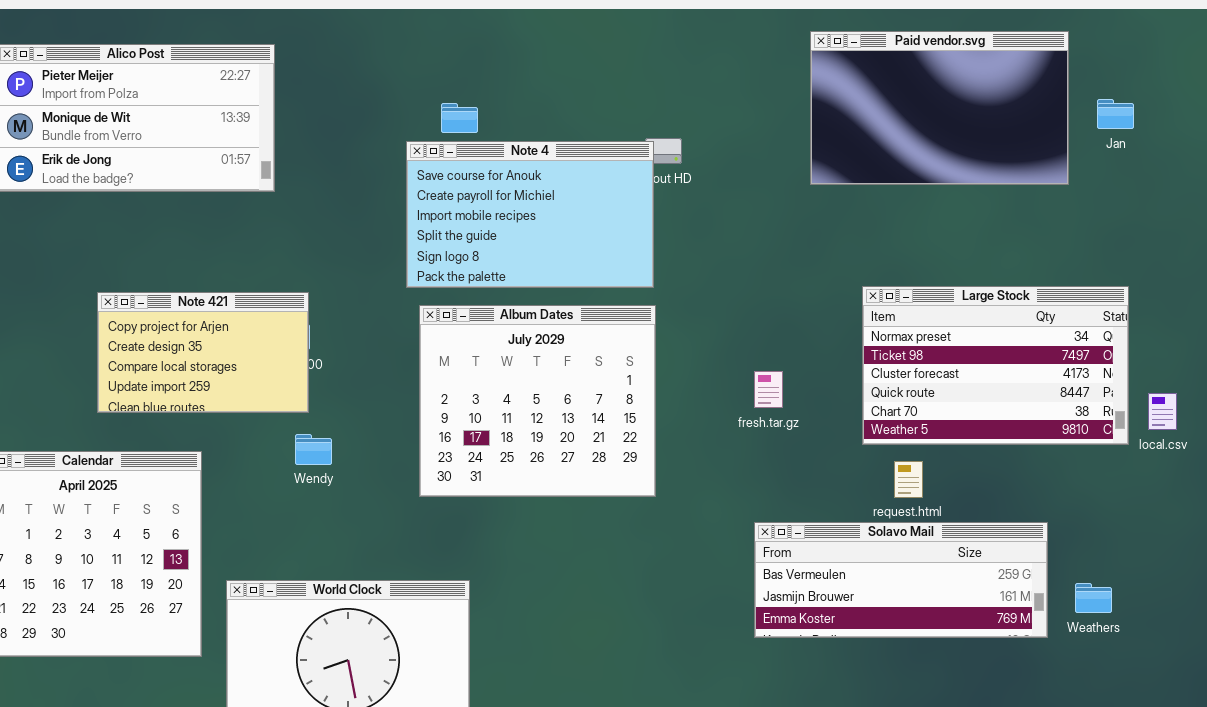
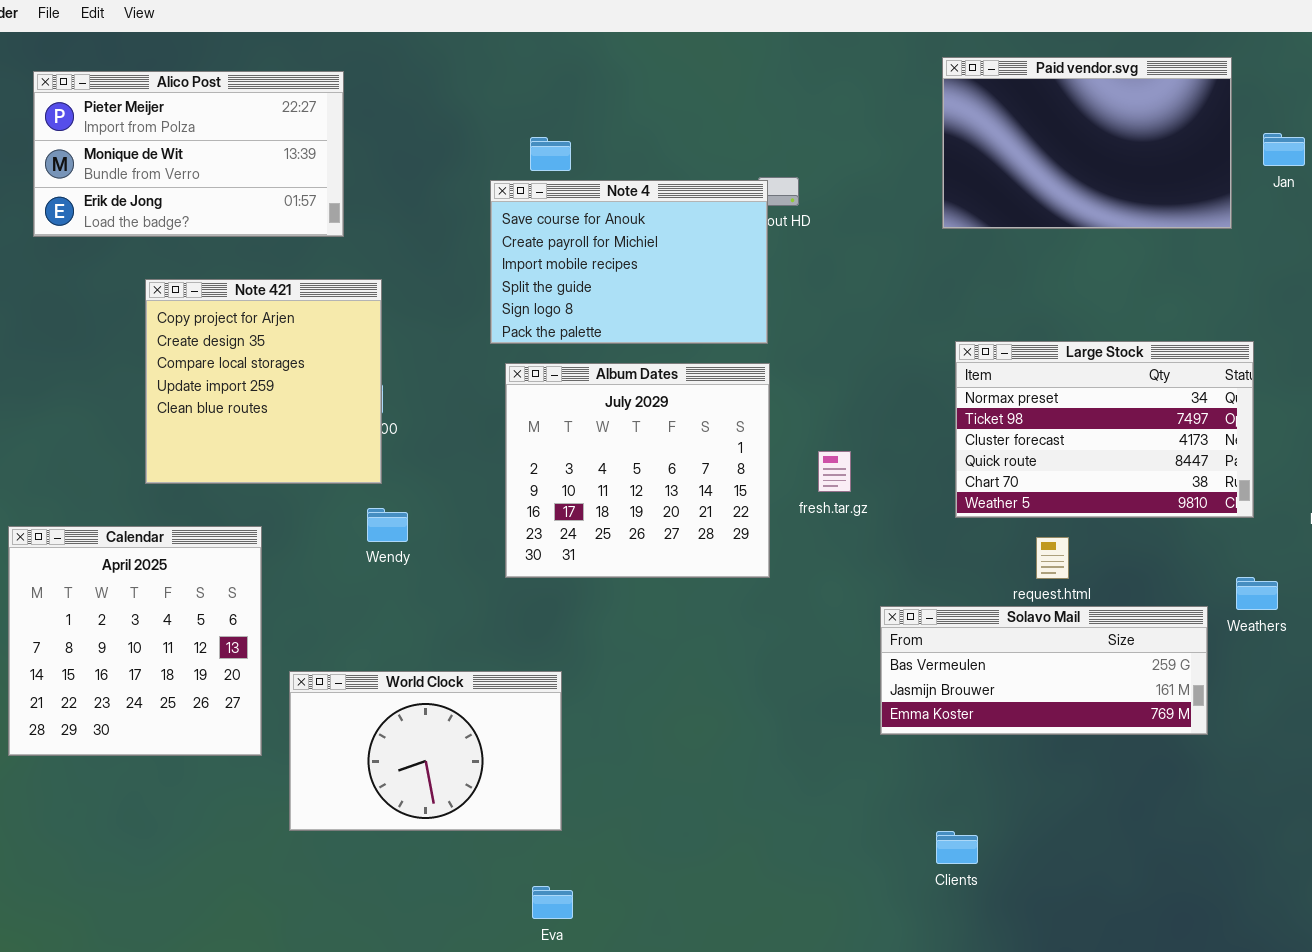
Large Stock: [862,286,1129,445] -> [955,341,1254,518], moved
Note 421: [97,292,309,413] -> [145,279,382,484], resized
fresh.tar.gz: [754,371,783,408] -> [818,451,851,492], moved
Weathers: [1075,583,1112,613] -> [1236,577,1278,610], moved

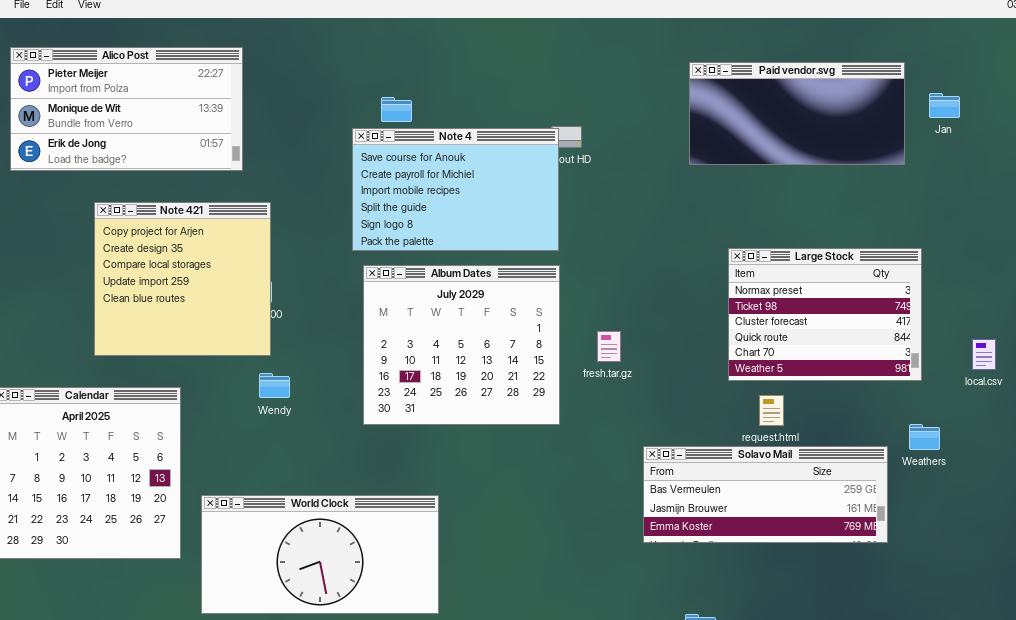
Paid vendor.svg: [942,57,1232,229] -> [689,62,905,165], resized
Large Stock: [955,341,1254,518] -> [728,248,922,381], resized
World Clock: [289,671,562,831] -> [201,495,439,614], resized

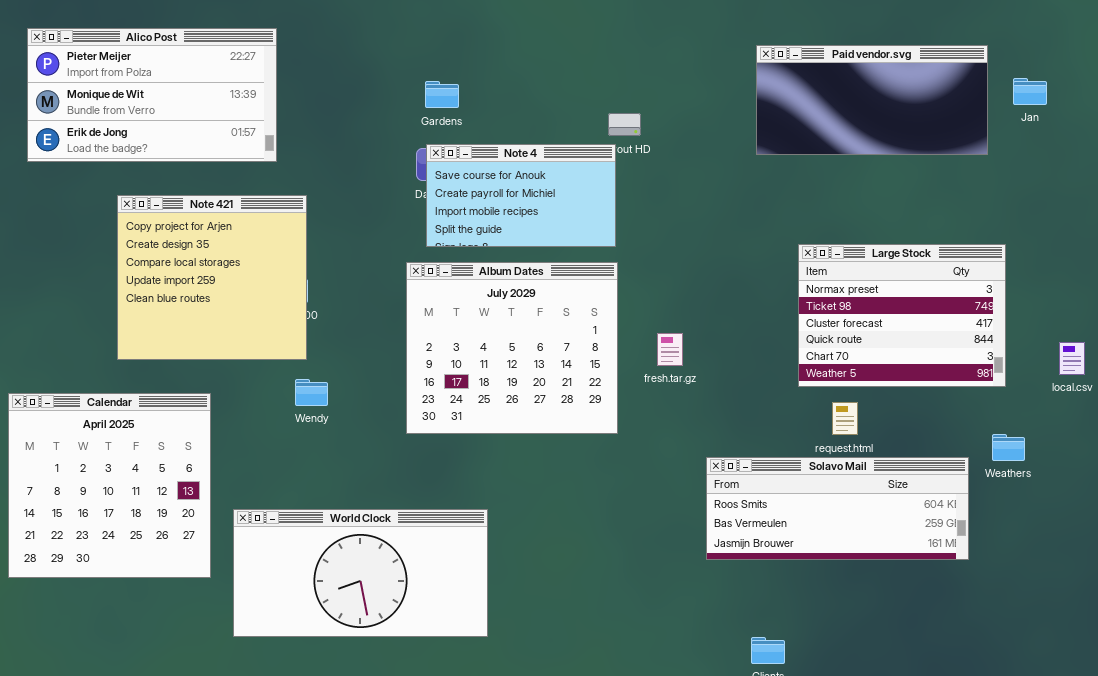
Note 4: [352,128,559,251] -> [426,144,616,247], resized
Solavo Mail: [643,446,888,543] -> [706,457,969,560], scrolled up 1 row

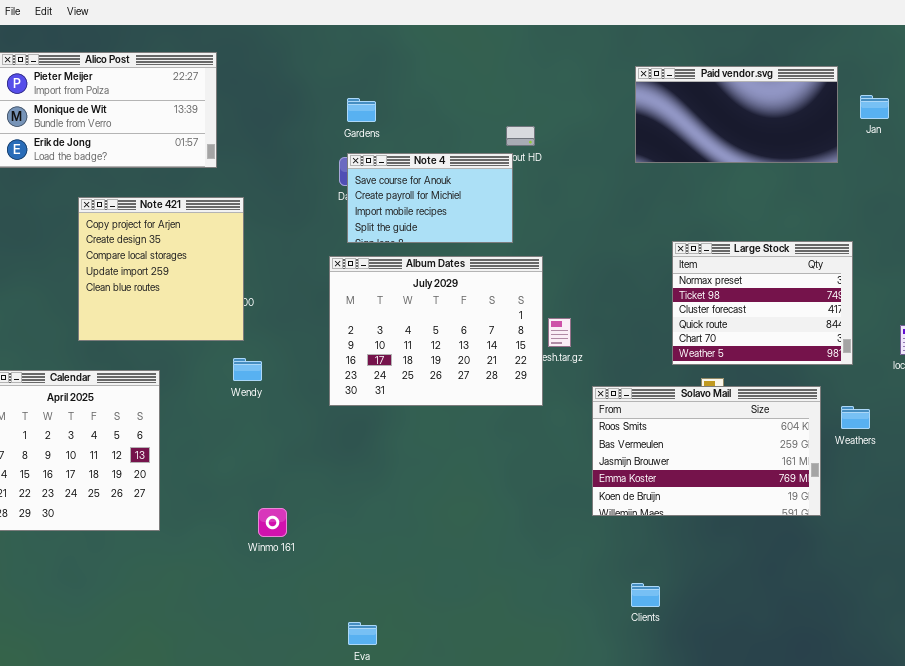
Album Dates: [406,262,618,434] -> [329,256,543,406], resized
Solavo Mail: [706,457,969,560] -> [592,386,821,516], resized
World Clock: [233,509,488,637] -> none, closed

